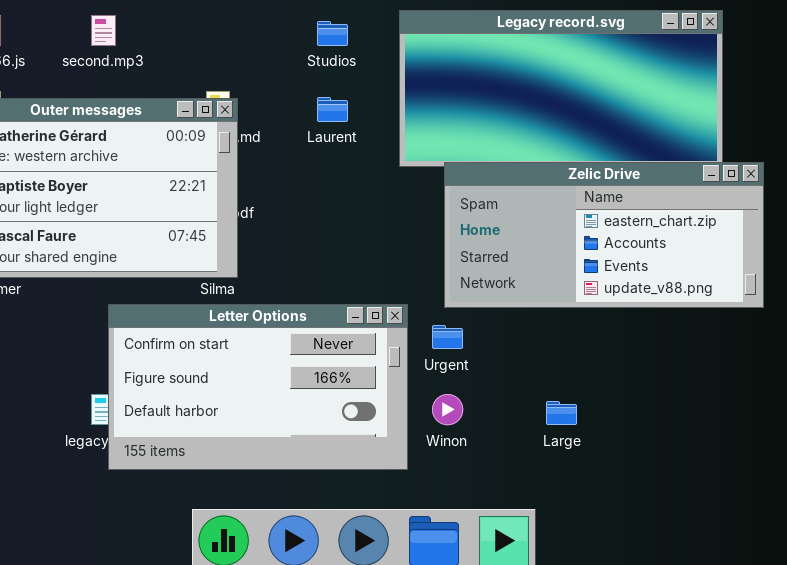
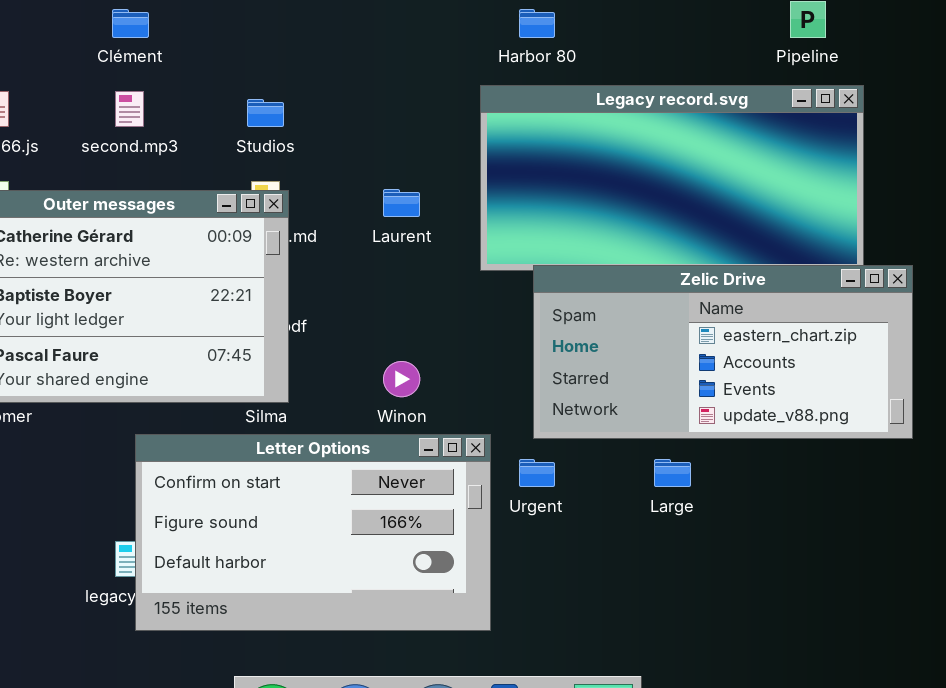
Studios: [317,21,348,46] -> [247,99,284,127], moved
Winon: [432,394,463,425] -> [383,361,420,397], moved
Large: [546,401,577,425] -> [654,459,691,487], moved

